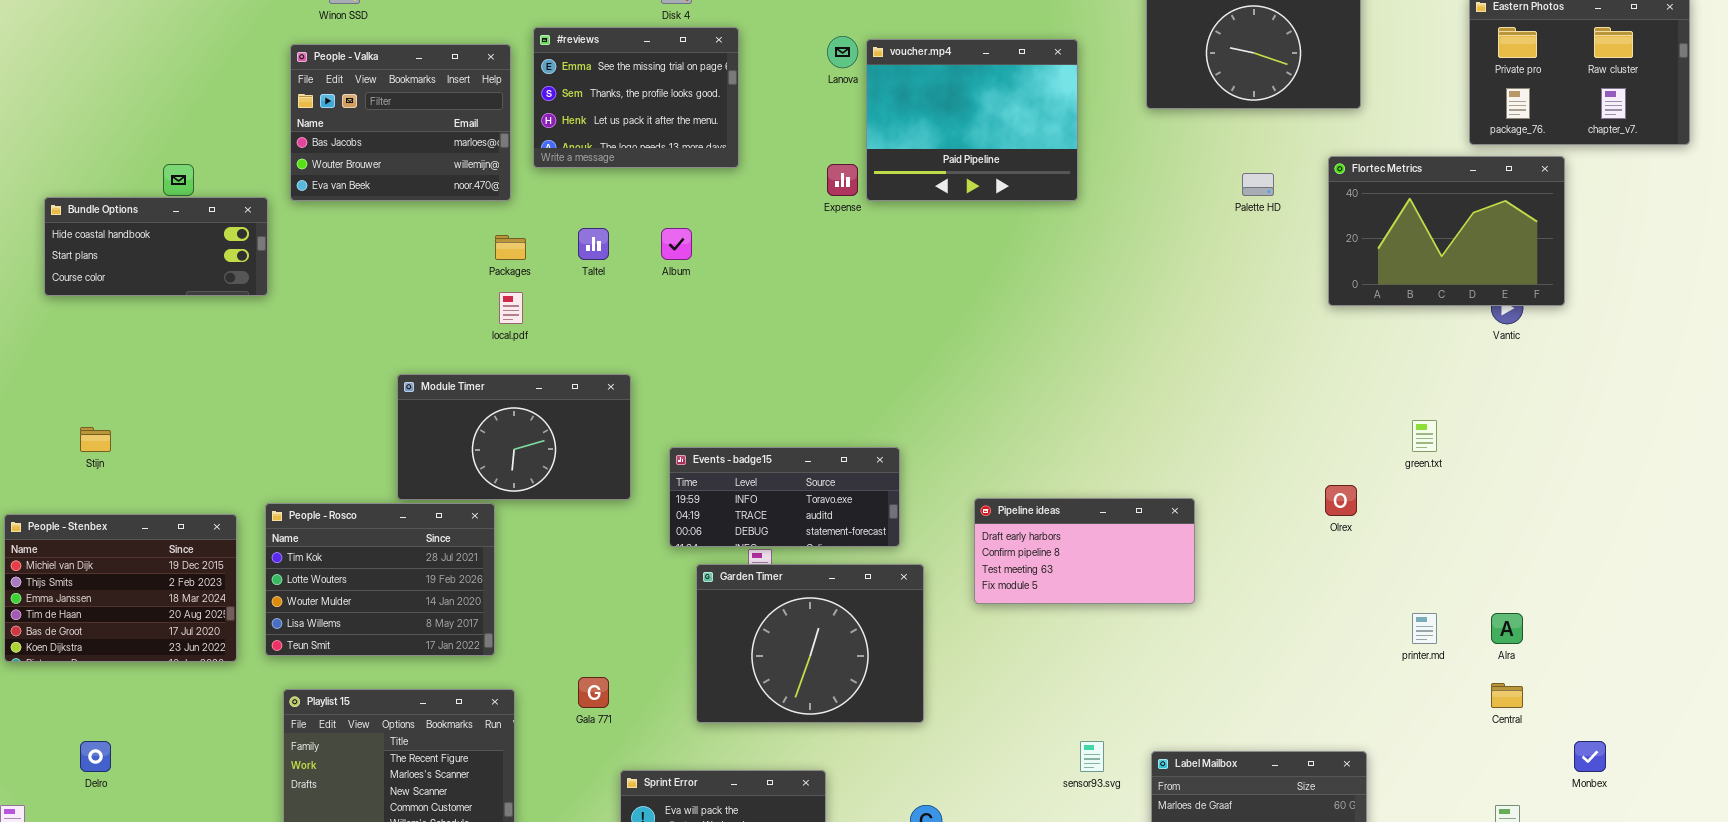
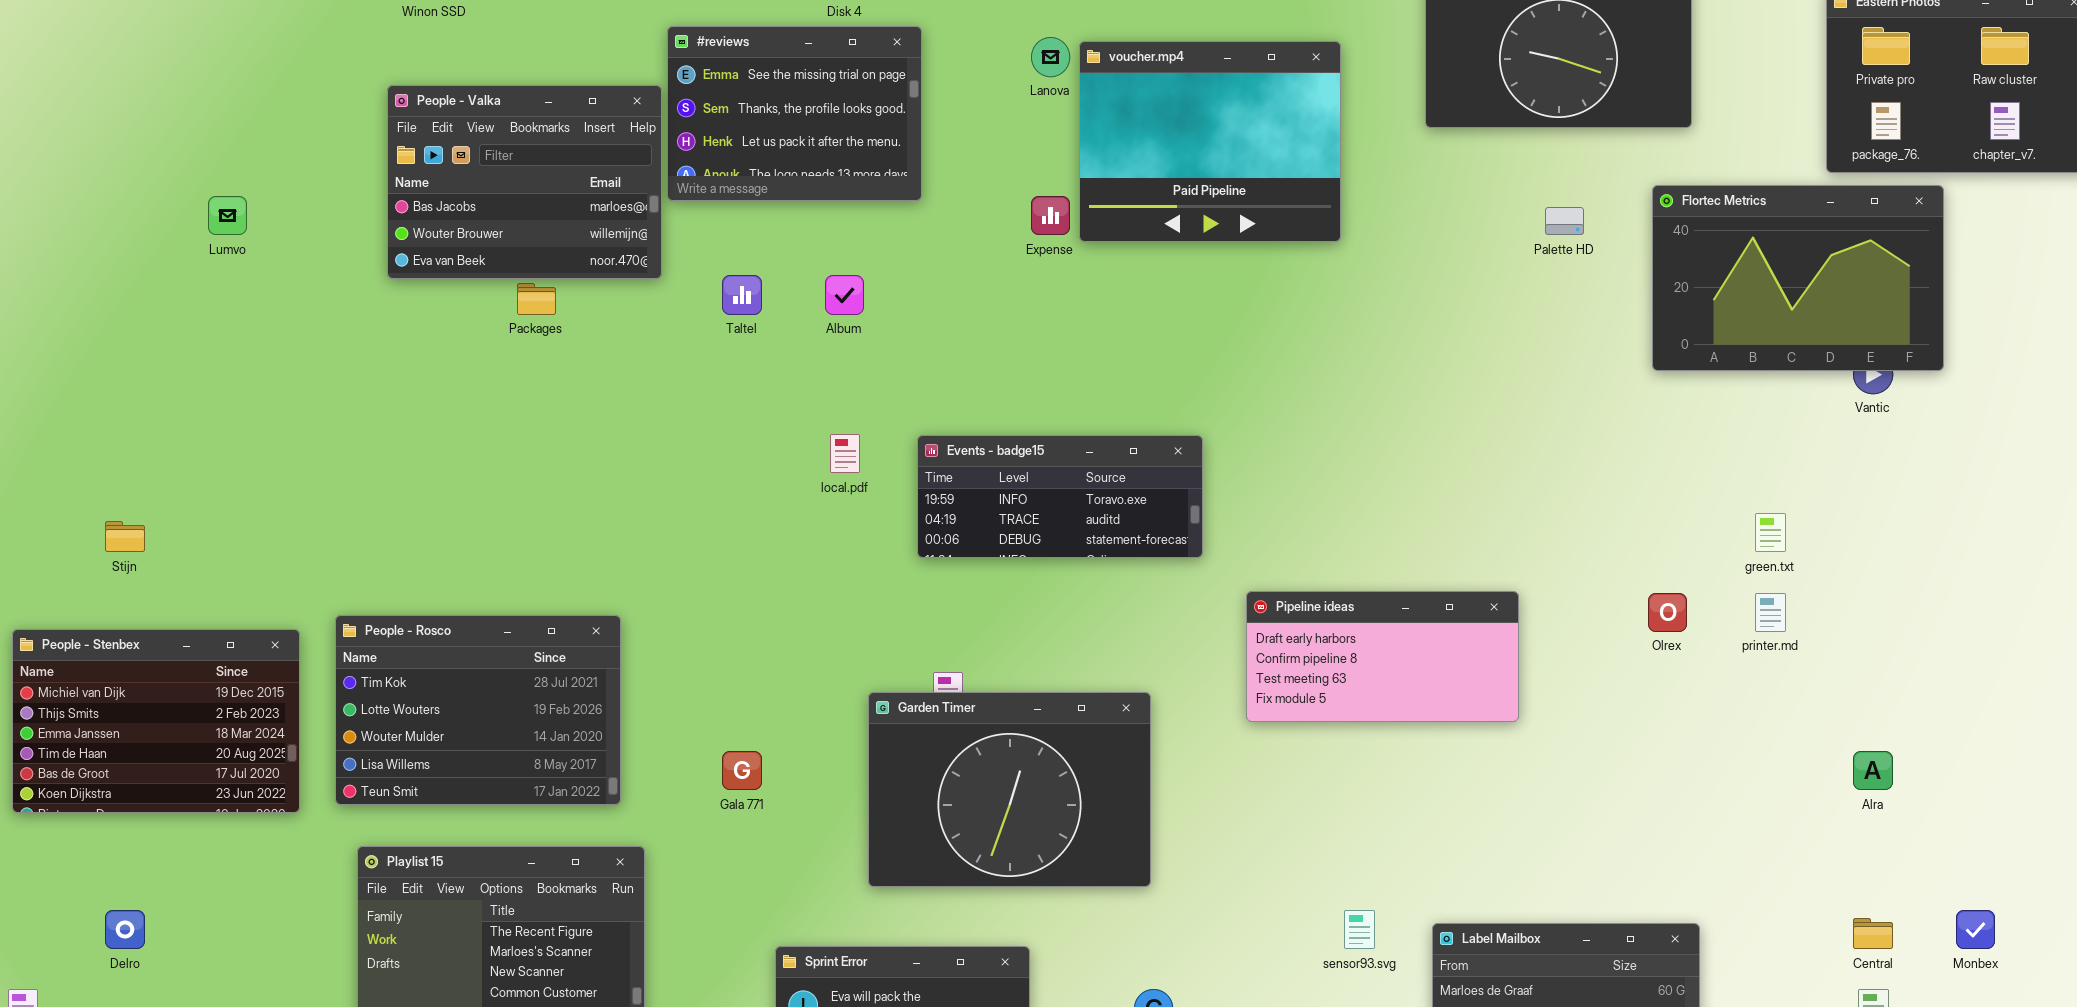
People - Valka: [290,44,511,201] -> [387,85,662,279], moved
Bundle Options: [44,197,268,296] -> none, closed
Packages: [495,235,526,260] -> [517,283,556,315], moved
local.pdf: [499,292,523,324] -> [830,434,860,473], moved
Module Timer: [397,374,631,500] -> none, closed
Events - badge15: [669,447,900,547] -> [917,435,1203,558], moved
Pipeline ideas: [974,498,1195,604] -> [1246,591,1519,722], moved
printer.md: [1412,613,1437,644] -> [1755,593,1786,632], moved
Gala 771: [578,677,609,708] -> [722,751,762,790], moved
Central: [1491,683,1523,708] -> [1853,918,1893,949], moved

